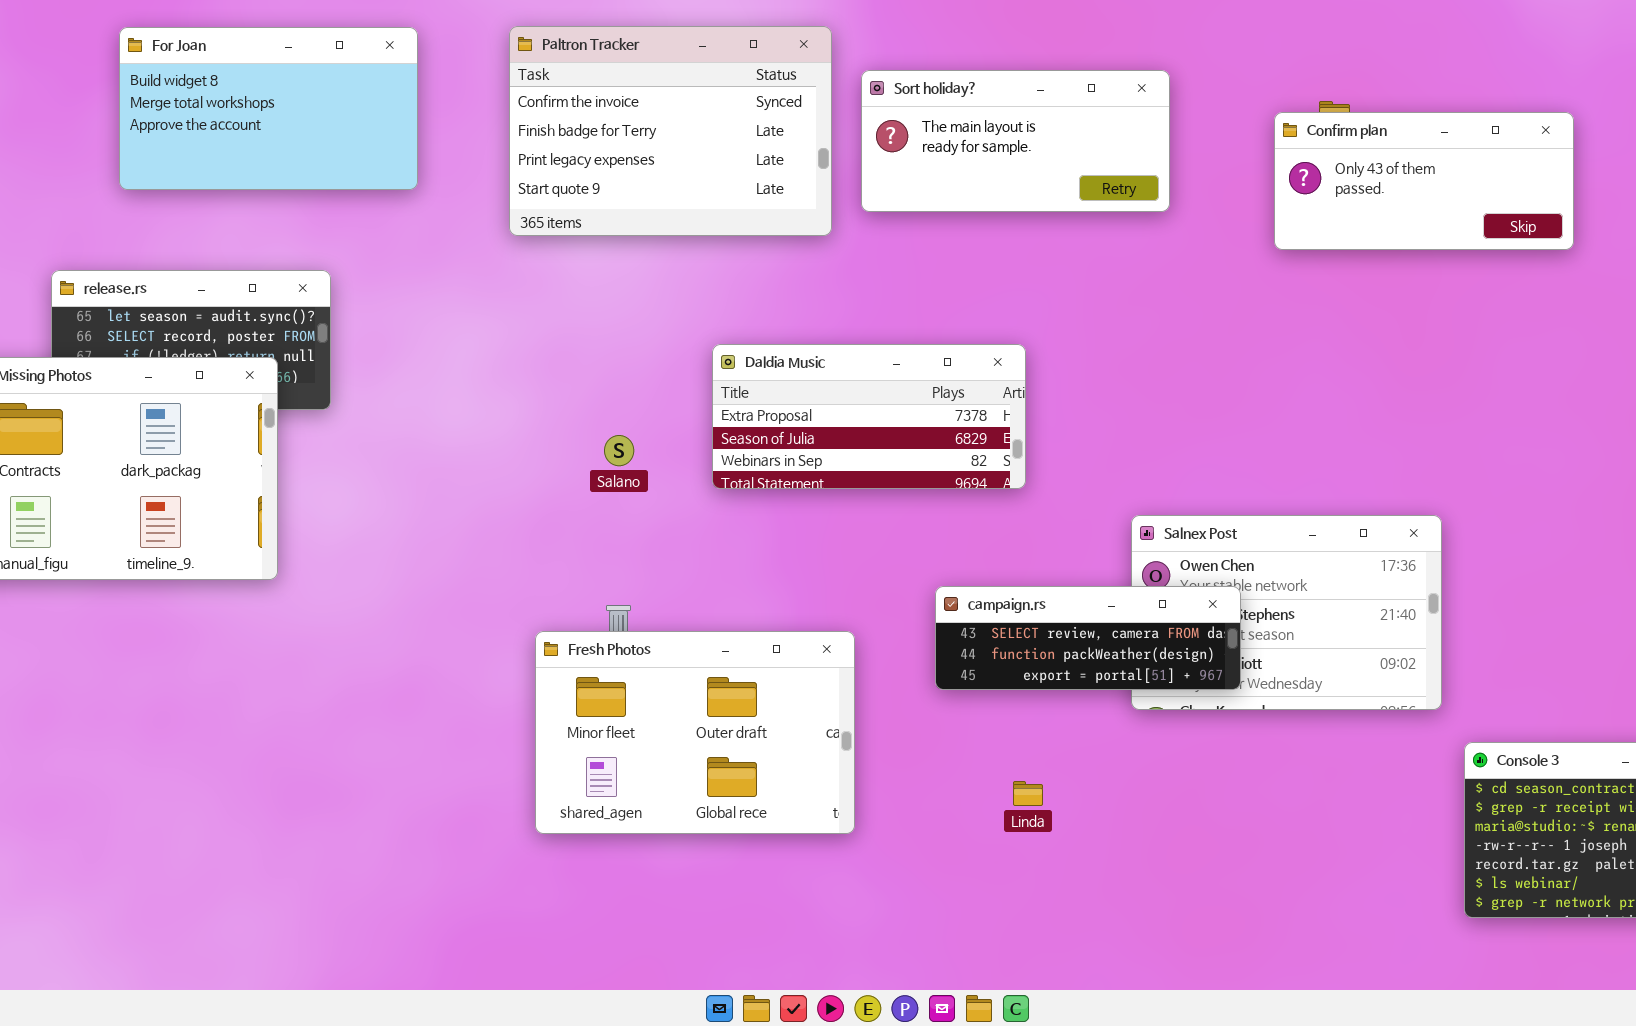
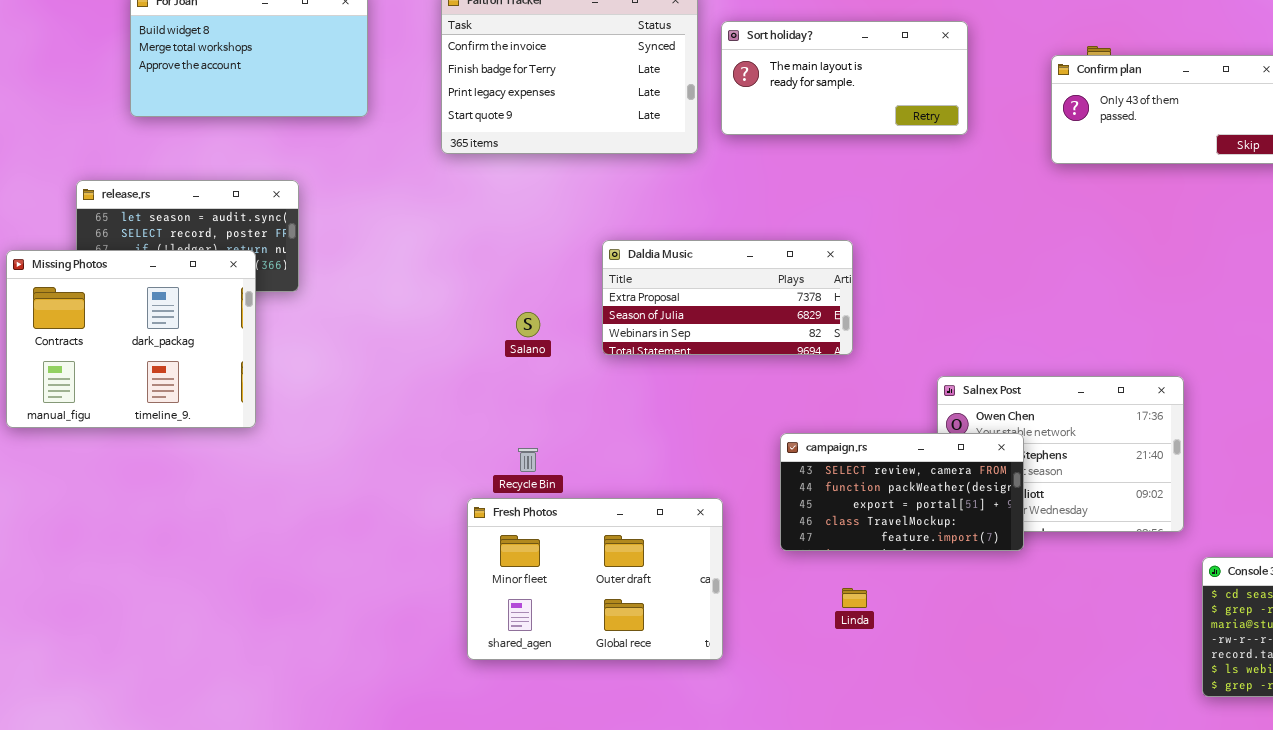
campaign.rs: [935,586,1241,690] -> [780,433,1024,551], resized
Fresh Photos: [535,631,855,834] -> [467,498,723,660], moved

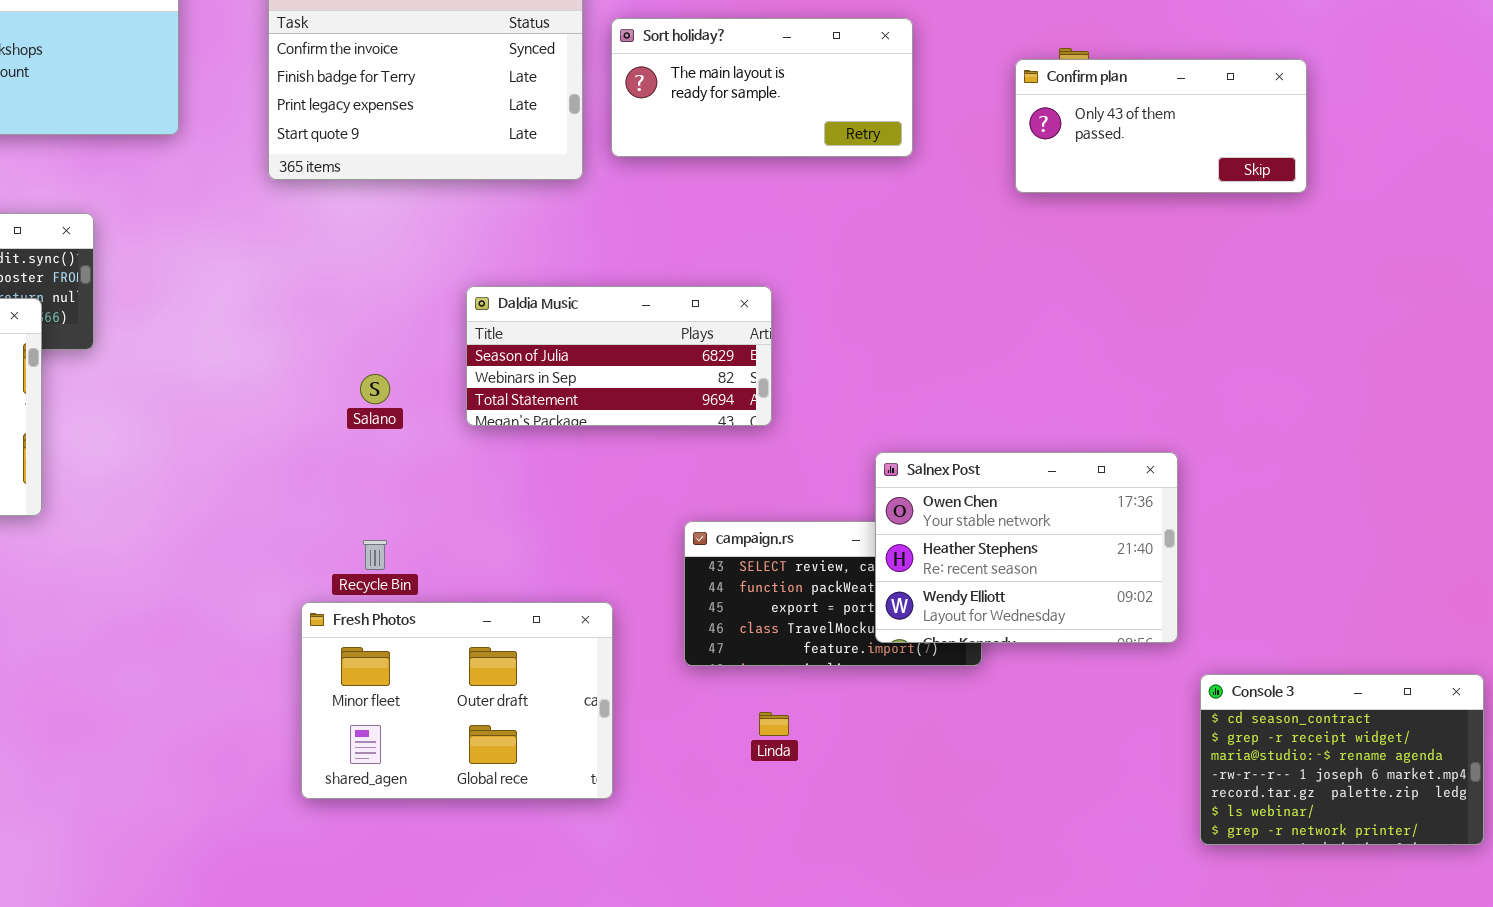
Daldia Music: [602,240,853,355] -> [466,286,772,426], scrolled down 1 row
Salnex Post: [937,376,1184,532] -> [875,452,1178,643], raised

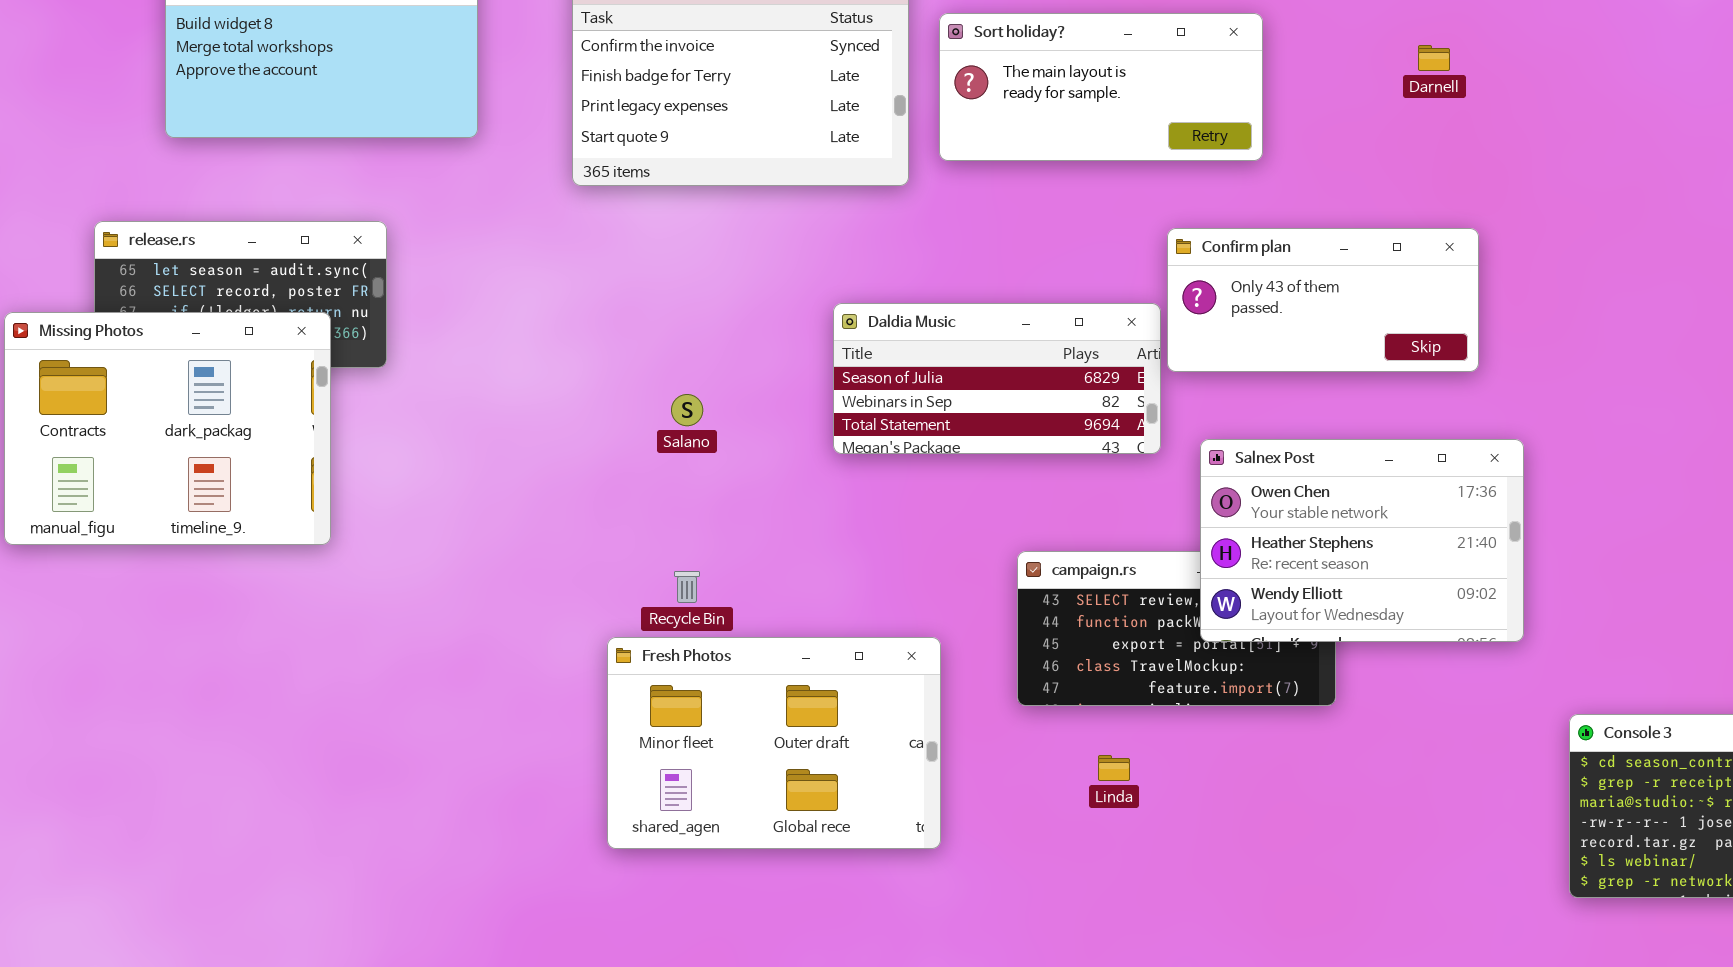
Confirm plan: [1015,59,1307,193] -> [1167,228,1479,372], moved
Daldia Music: [466,286,772,426] -> [833,303,1161,454], moved
Salnex Post: [875,452,1178,643] -> [1200,439,1524,642], moved

